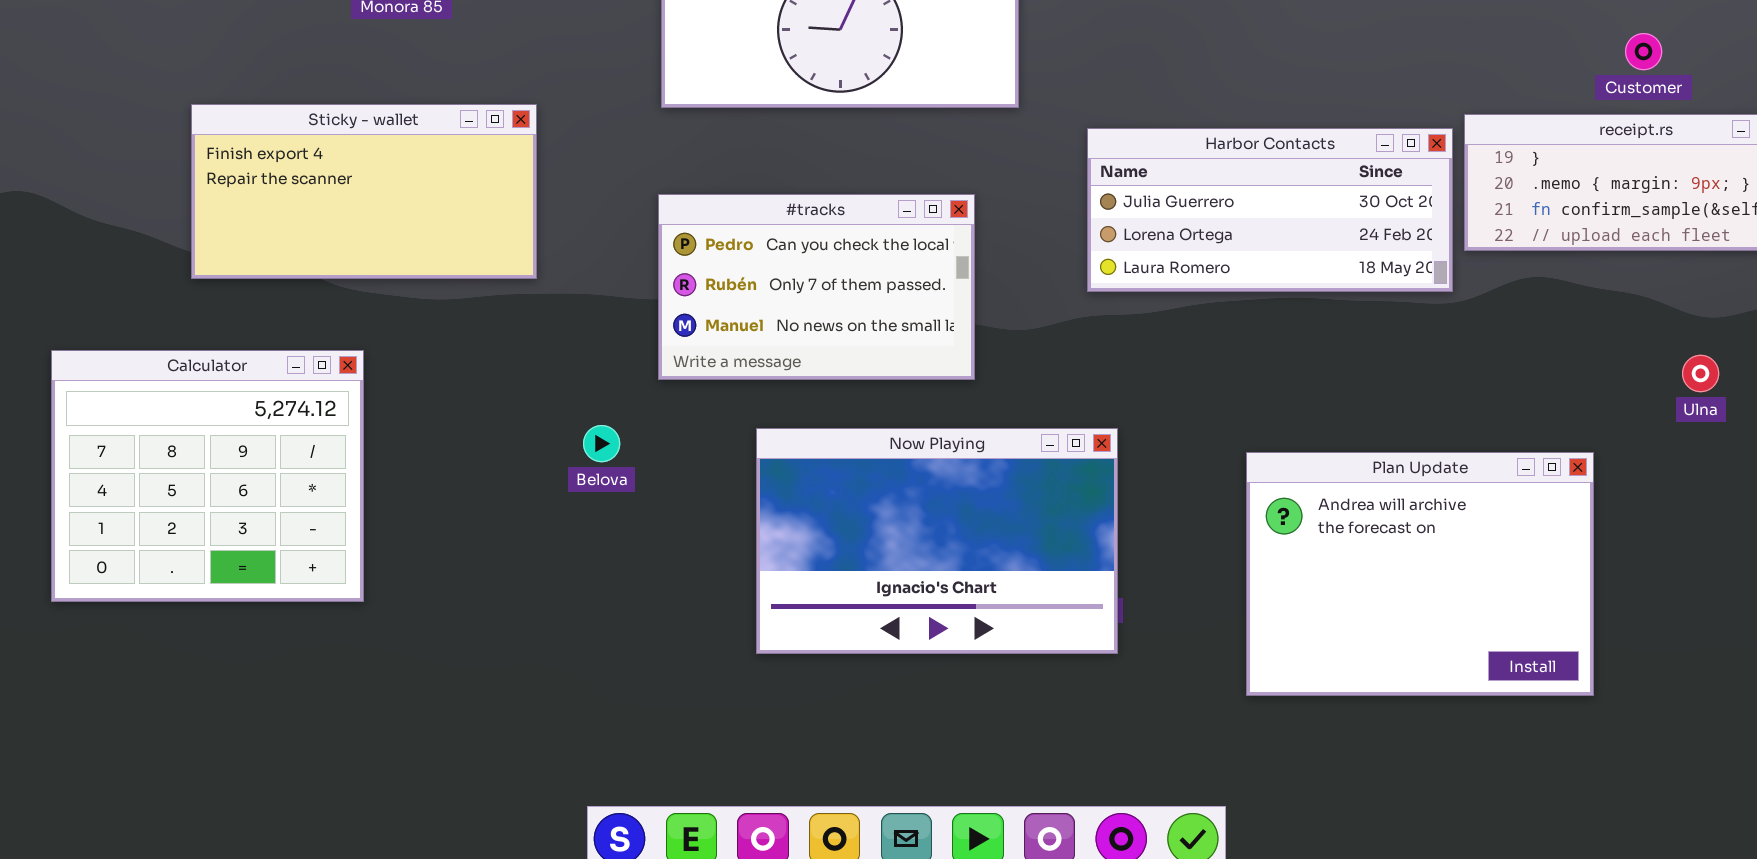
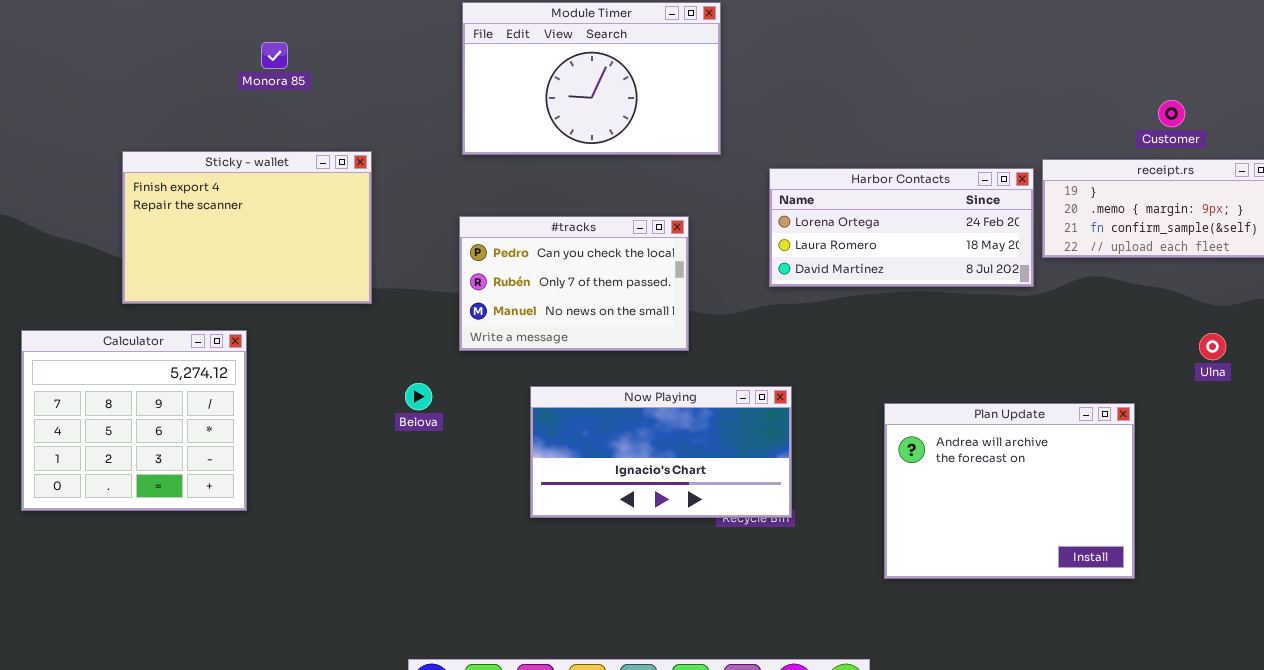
Sticky - wallet: [191,104,537,279] -> [122,151,372,304], resized
Harbor Contacts: [1087,128,1453,292] -> [769,168,1034,287], scrolled down 1 row
Now Playing: [756,428,1118,654] -> [530,386,792,518], resized

